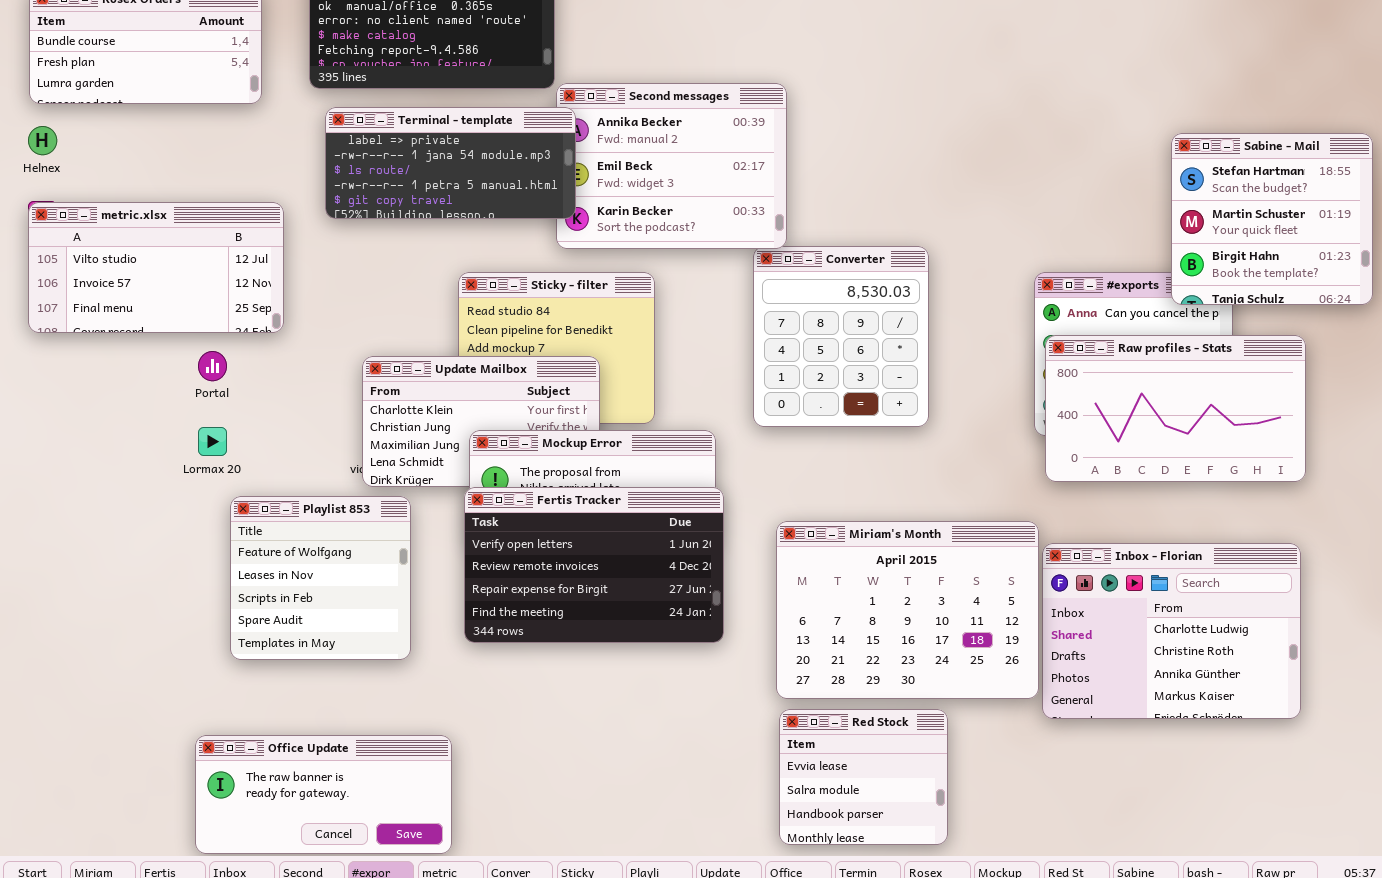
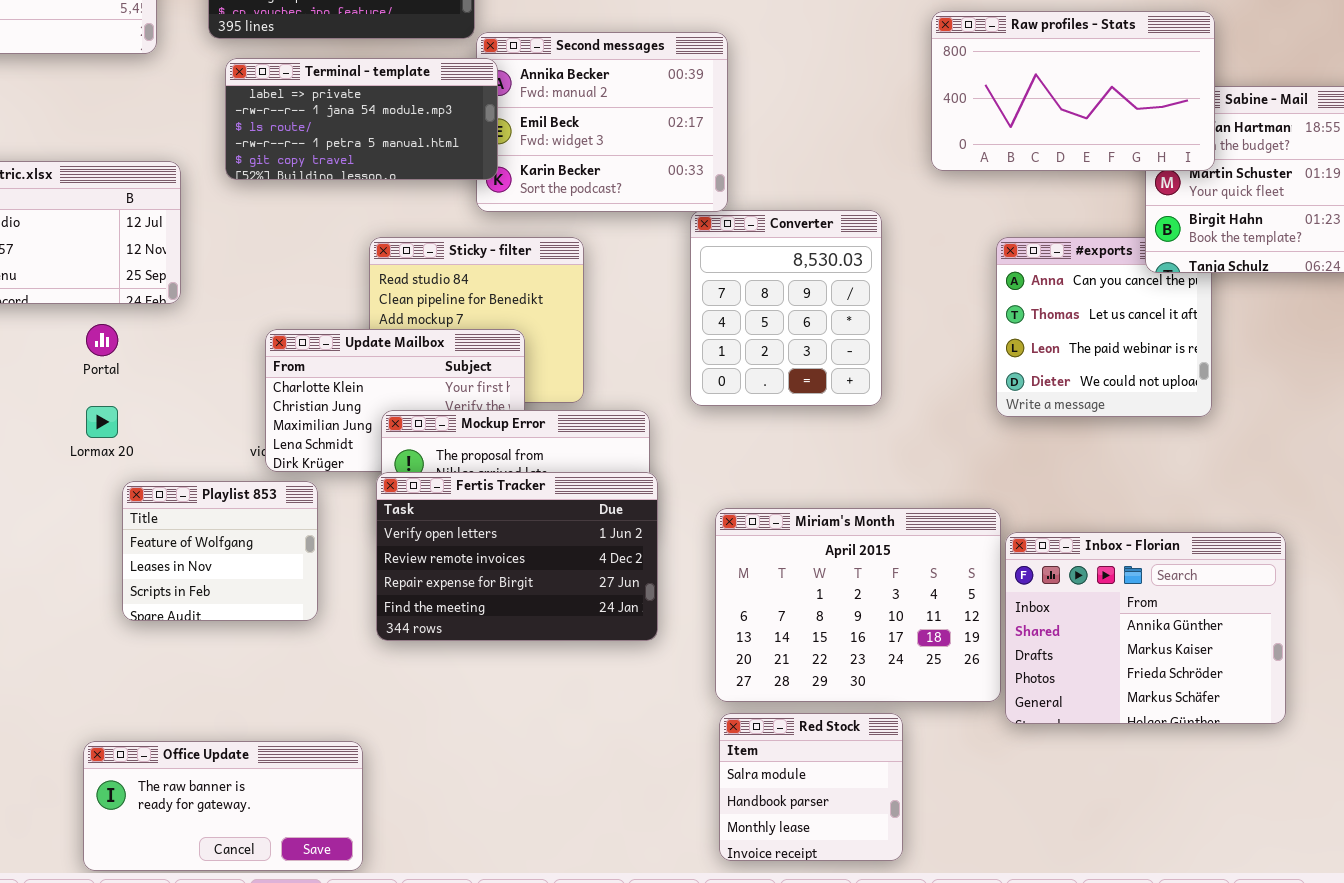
Raw profiles - Stats: [1045,335,1306,482] -> [931,11,1215,171], moved
Playlist 853: [230,496,411,660] -> [122,481,318,621], resized
Inbox - Florian: [1042,543,1301,719] -> [1005,532,1286,724], scrolled down 2 rows
Red Stock: [779,709,948,845] -> [719,713,903,861], scrolled down 1 row

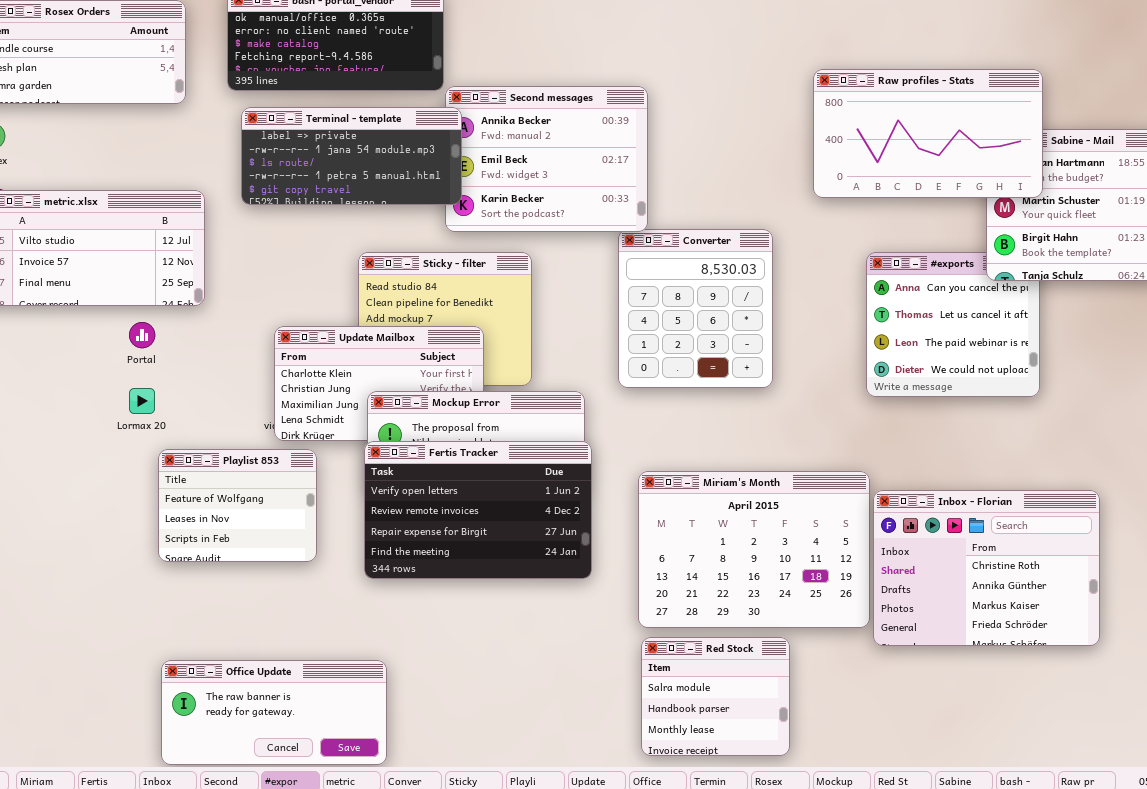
Inbox - Florian: [1005,532,1286,724] -> [873,490,1100,646], scrolled up 1 row
Office Update: [83,741,363,871] -> [161,660,387,765], moved

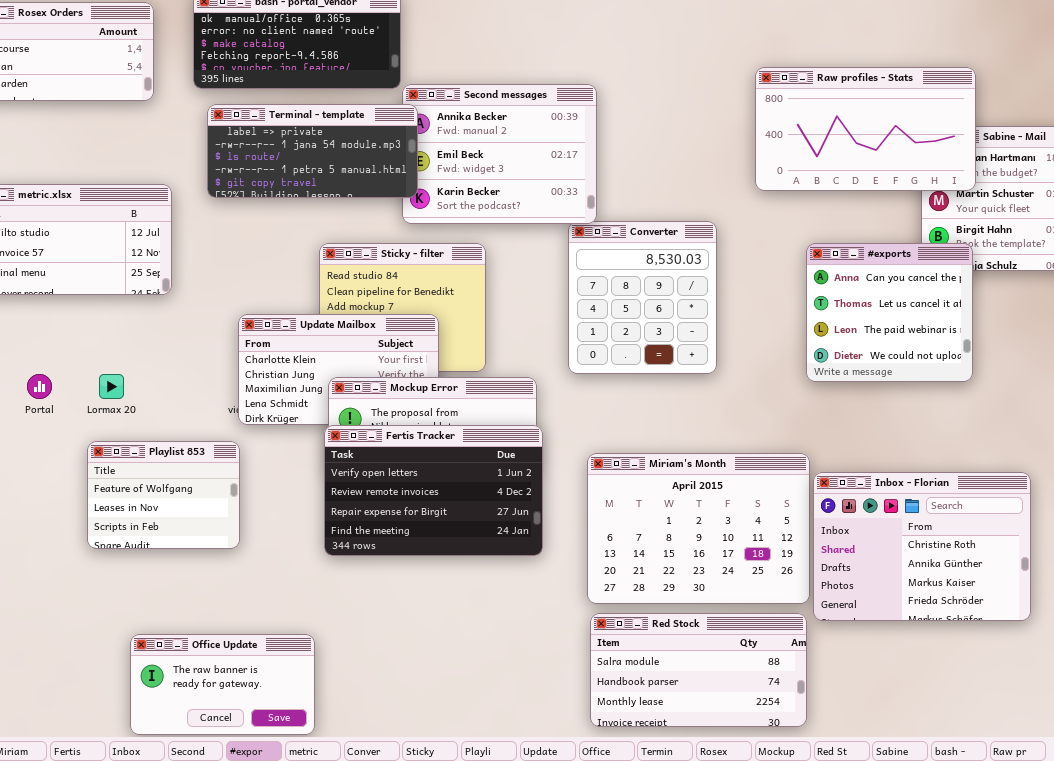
#exports: [866,252,1040,397] -> [806,243,973,382], raised
Portal: [129,322,155,348] -> [27,374,52,399], moved
Playlist 853: [158,449,317,562] -> [87,441,240,549], moved
Red Stock: [641,637,790,756] -> [590,613,807,727], resized
Office Update: [161,660,387,765] -> [130,634,315,735], resized

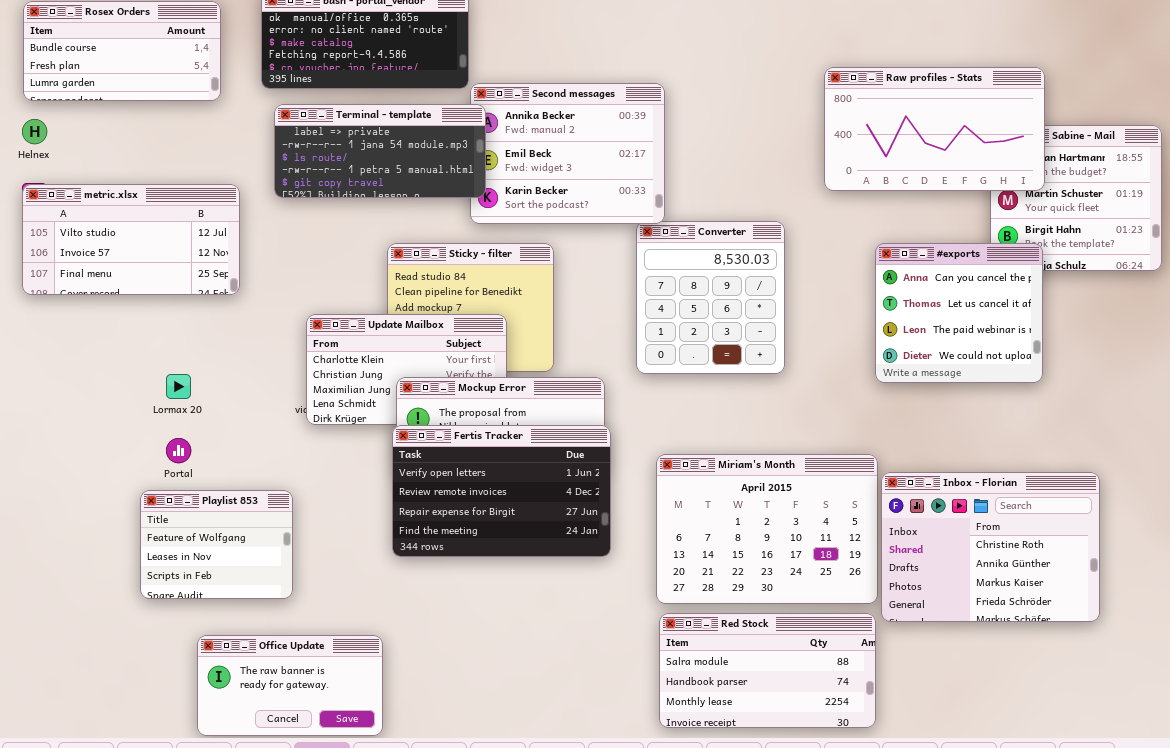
Portal: [27,374,52,399] -> [166,438,191,463], moved
Playlist 853: [87,441,240,549] -> [140,490,293,599], moved

